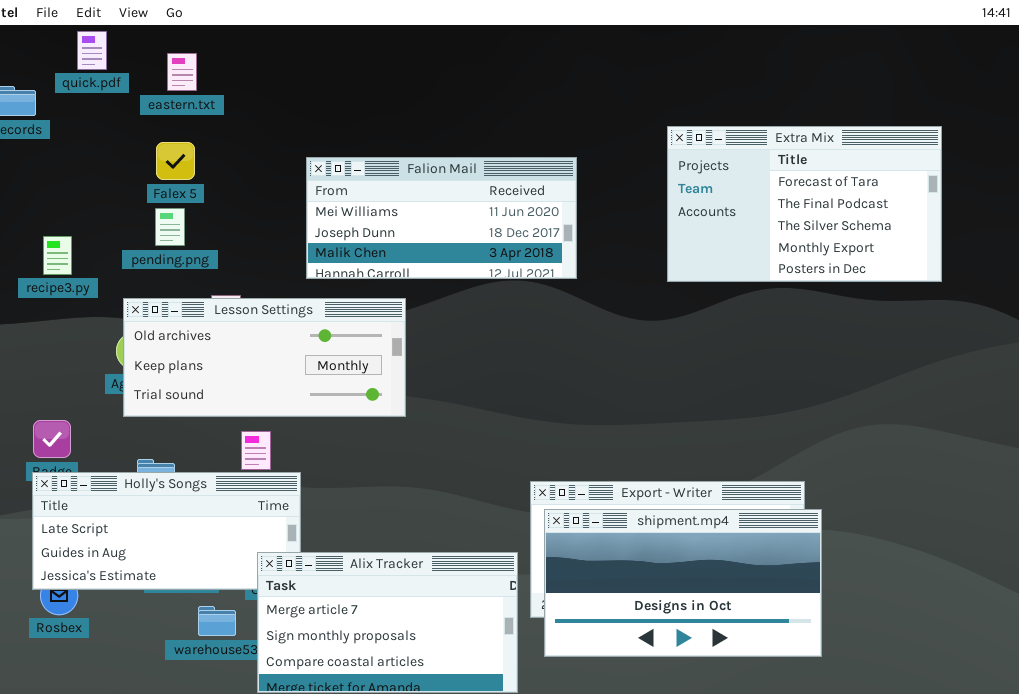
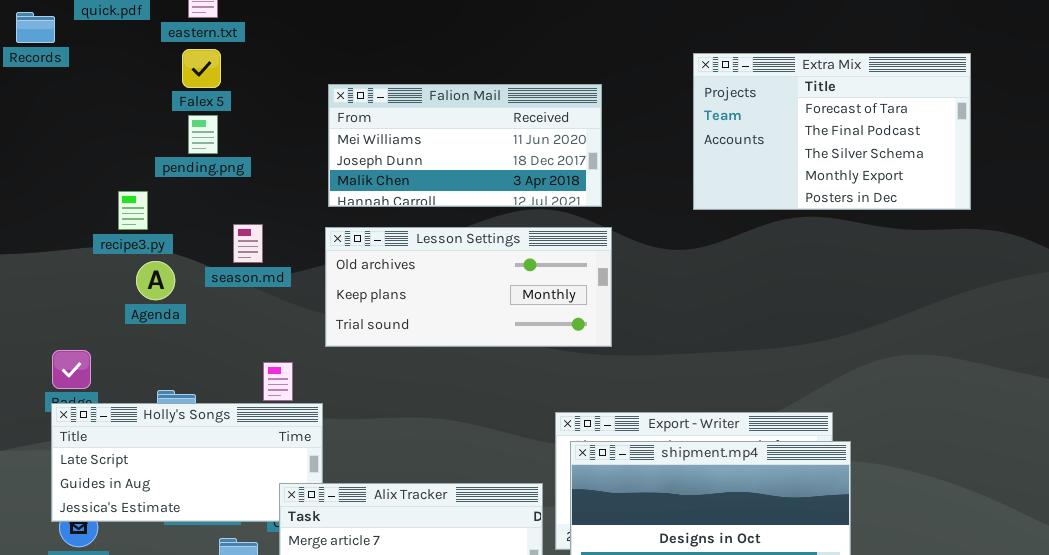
Falex 5: [156,142,195,180] -> [182,49,221,88], moved
pending.png: [155,208,185,246] -> [188,115,218,154], moved
recipe3.py: [43,236,72,275] -> [118,191,148,230], moved
Lesson Settings: [123,298,406,417] -> [325,227,612,347], moved

